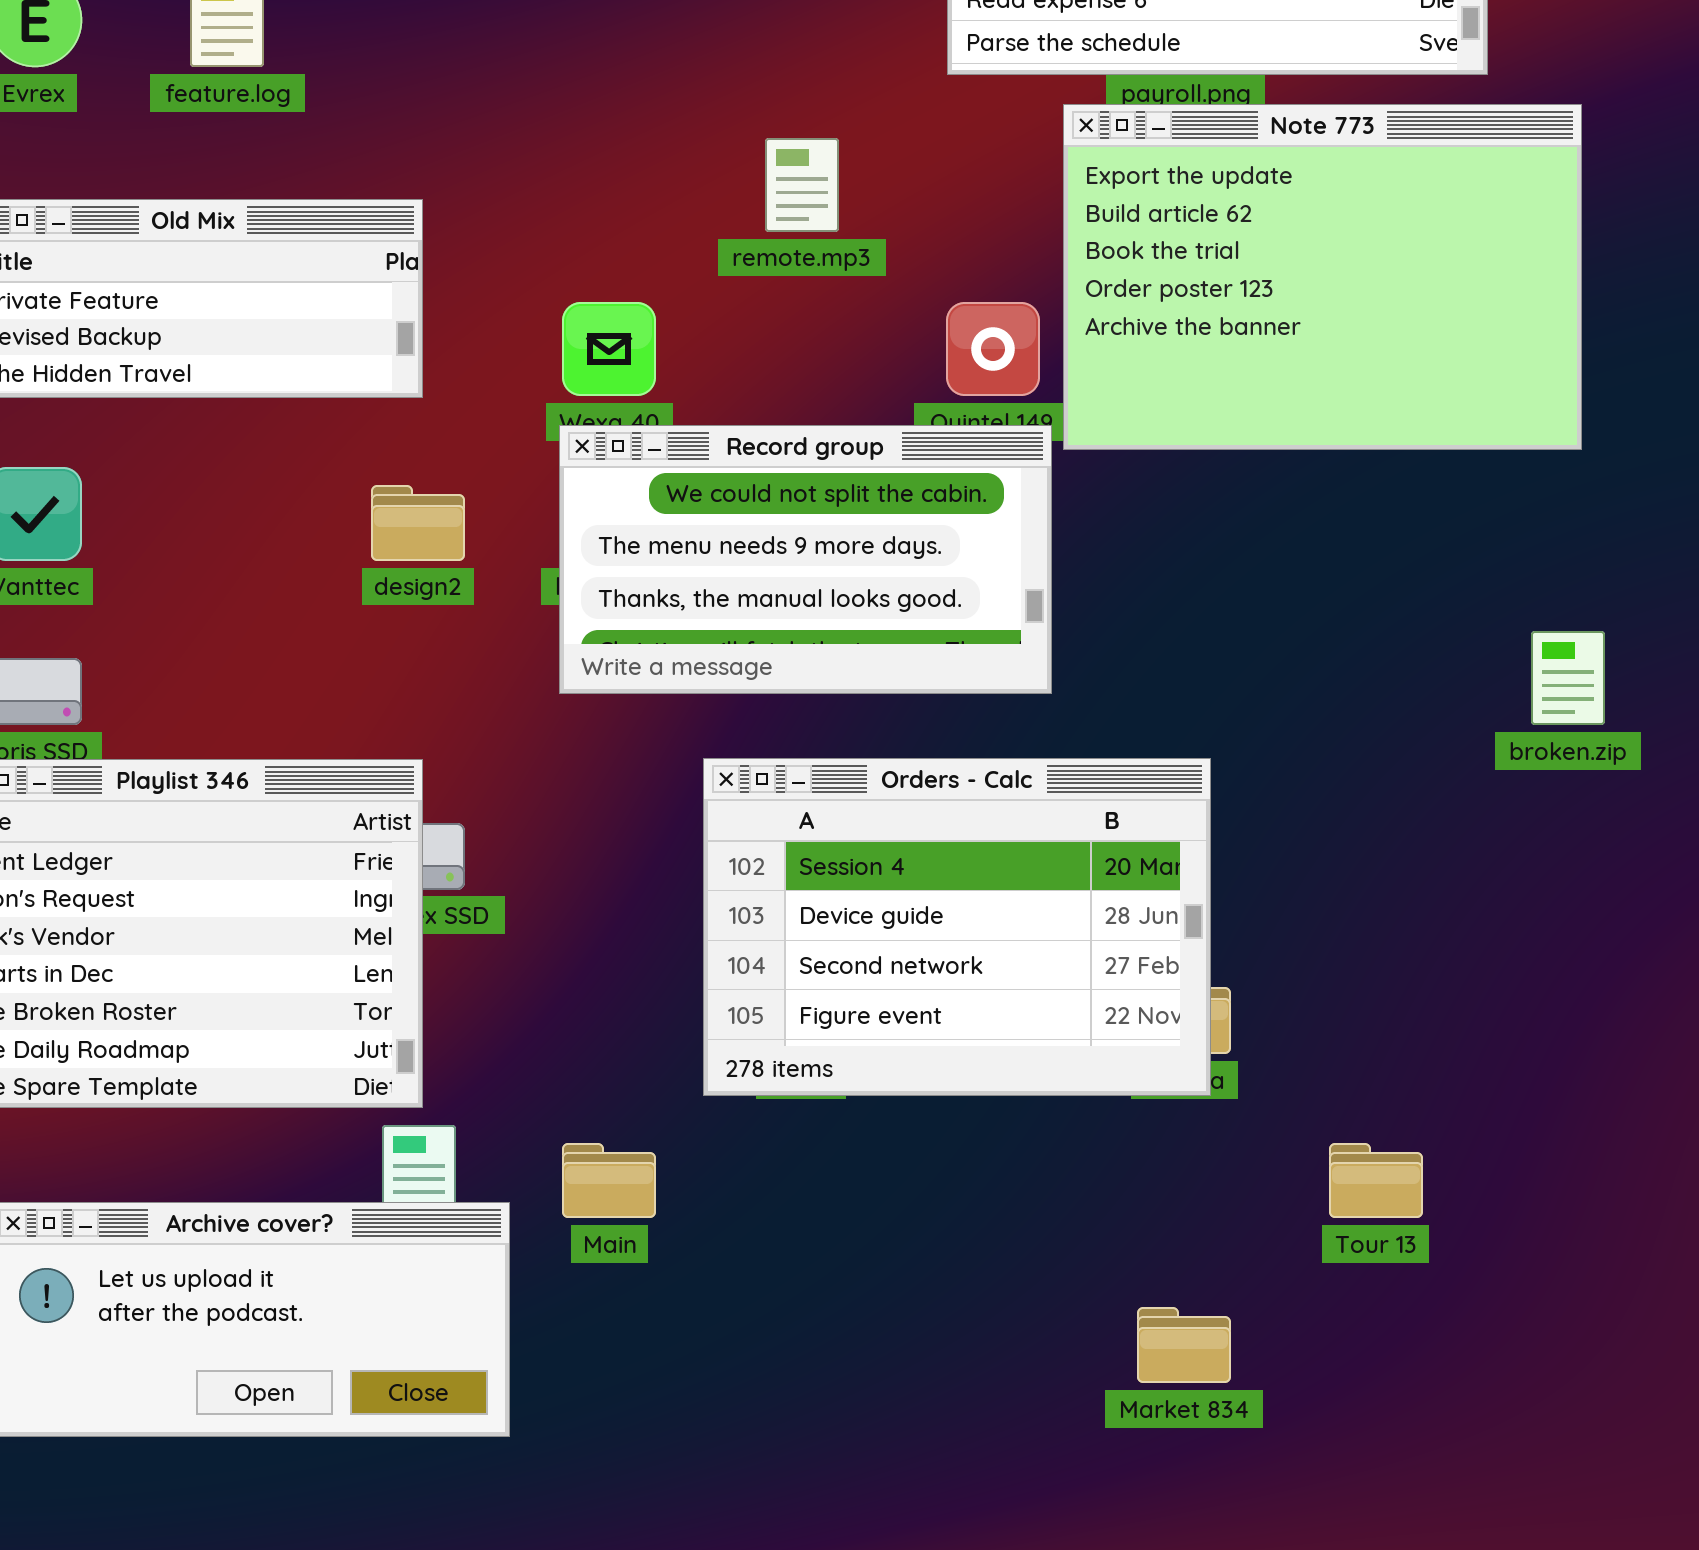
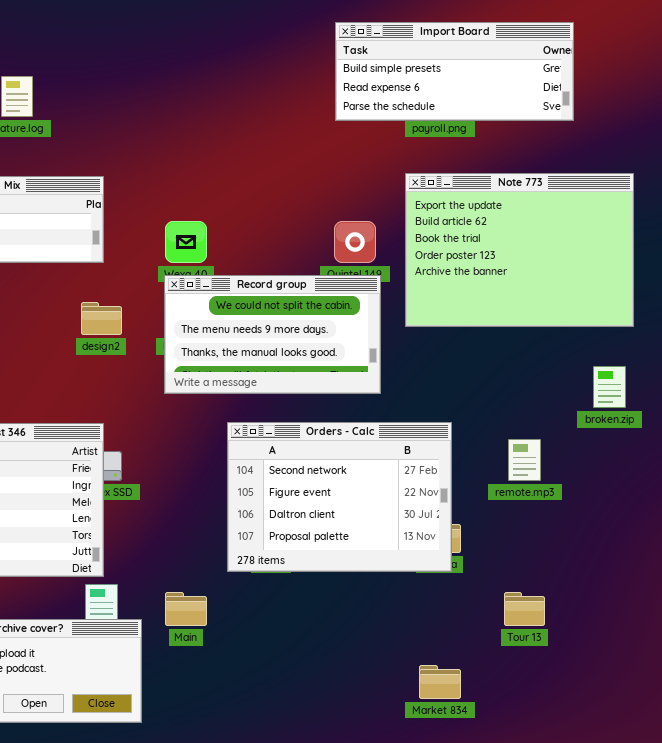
Note 773: [1063,104,1582,450] -> [405,173,634,327], moved
remote.mp3: [765,138,839,232] -> [508,439,541,481], moved
Orders - Calc: [703,758,1211,1096] -> [227,422,452,572], scrolled down 2 rows

